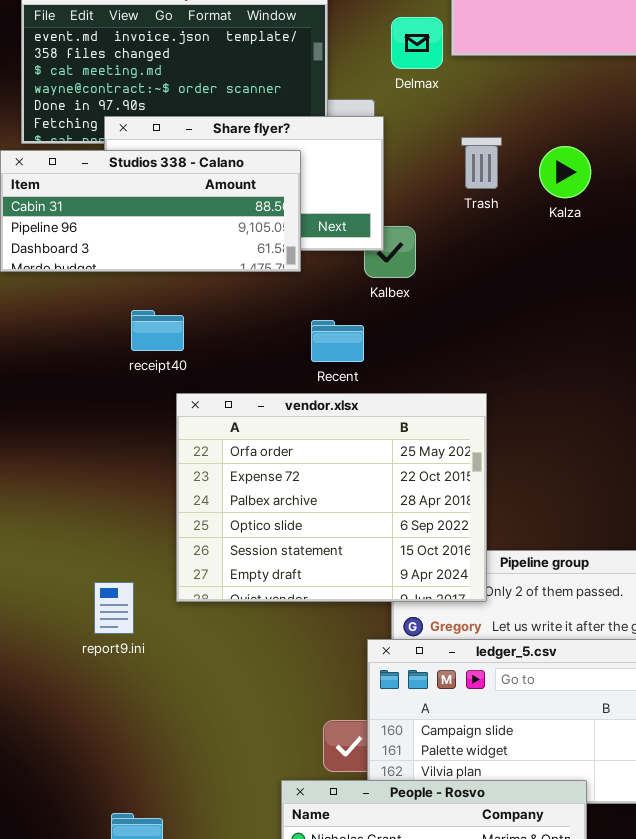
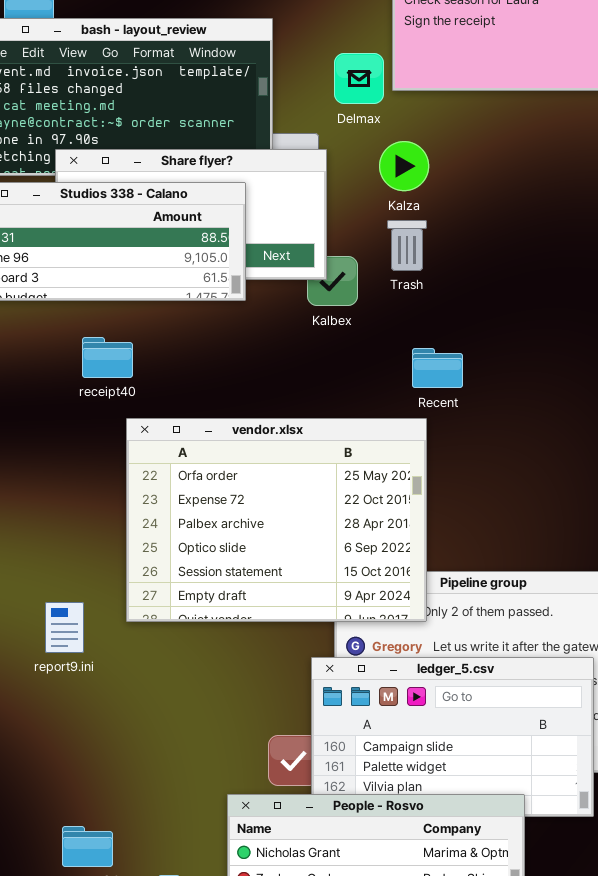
Trash: [461,137,502,189] -> [387,220,427,271], moved
Kalza: [539,146,591,198] -> [379,141,429,191], moved
Recent: [311,320,364,362] -> [412,348,463,388], moved

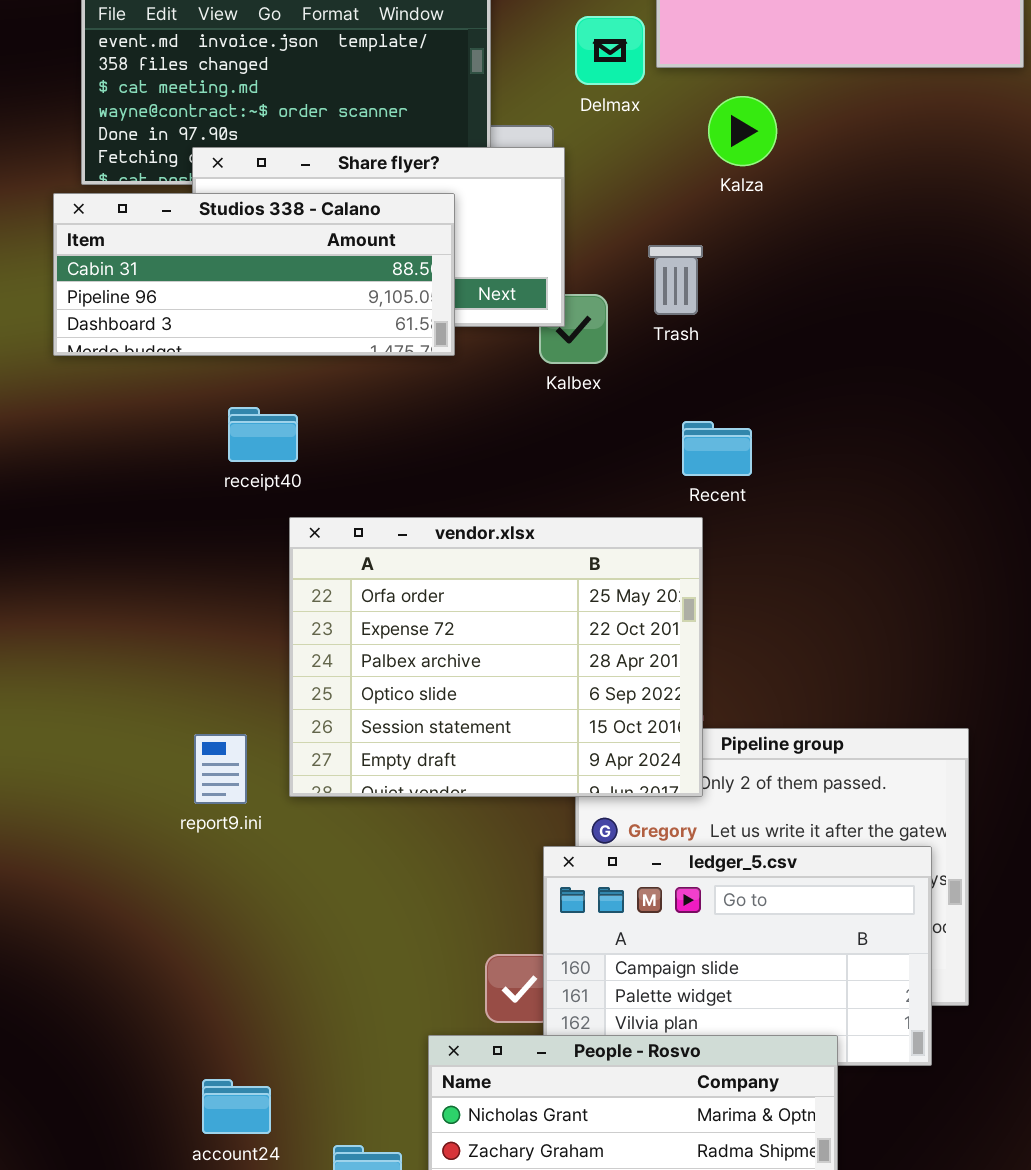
Kalza: [379,141,429,191] -> [708,96,777,166], moved
report9.ini: [45,602,84,653] -> [194,734,247,804], moved

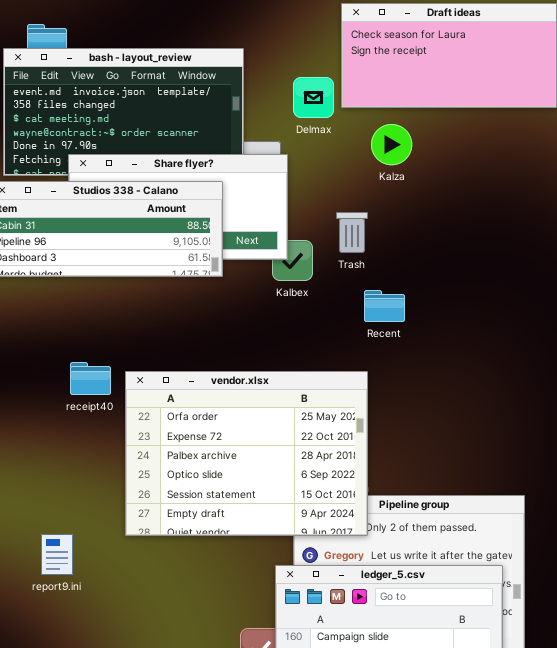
receipt40: [228,407,298,462] -> [70,362,111,395], moved
Recent: [682,421,752,476] -> [364,290,405,322], moved
report9.ini: [194,734,247,804] -> [41,534,73,575], moved

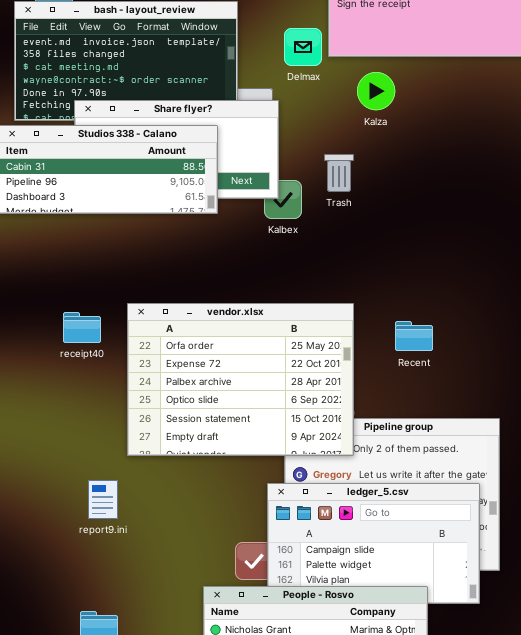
Recent: [364,290,405,322] -> [395,321,433,351], moved
receipt40: [70,362,111,395] -> [63,312,101,343], moved
report9.ini: [41,534,73,575] -> [88,480,118,519], moved

